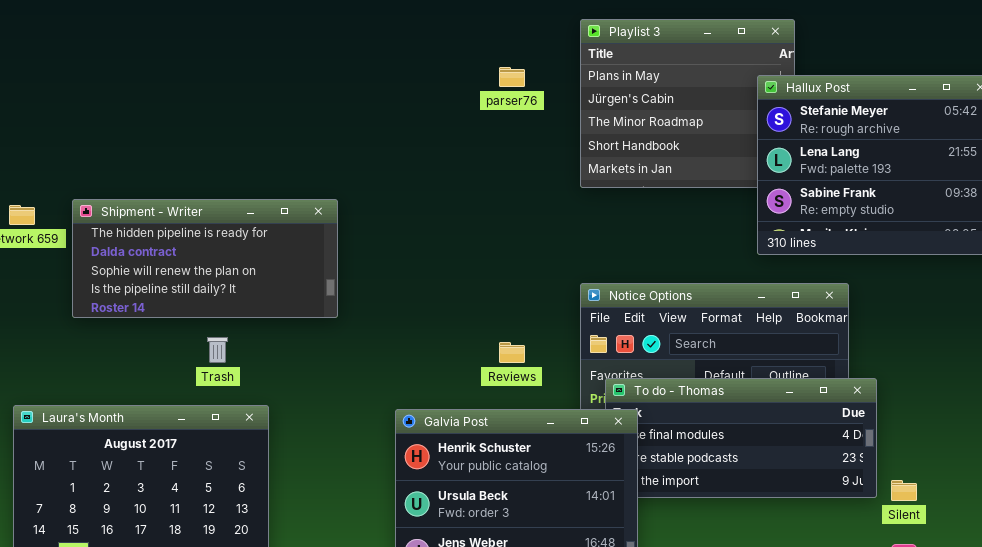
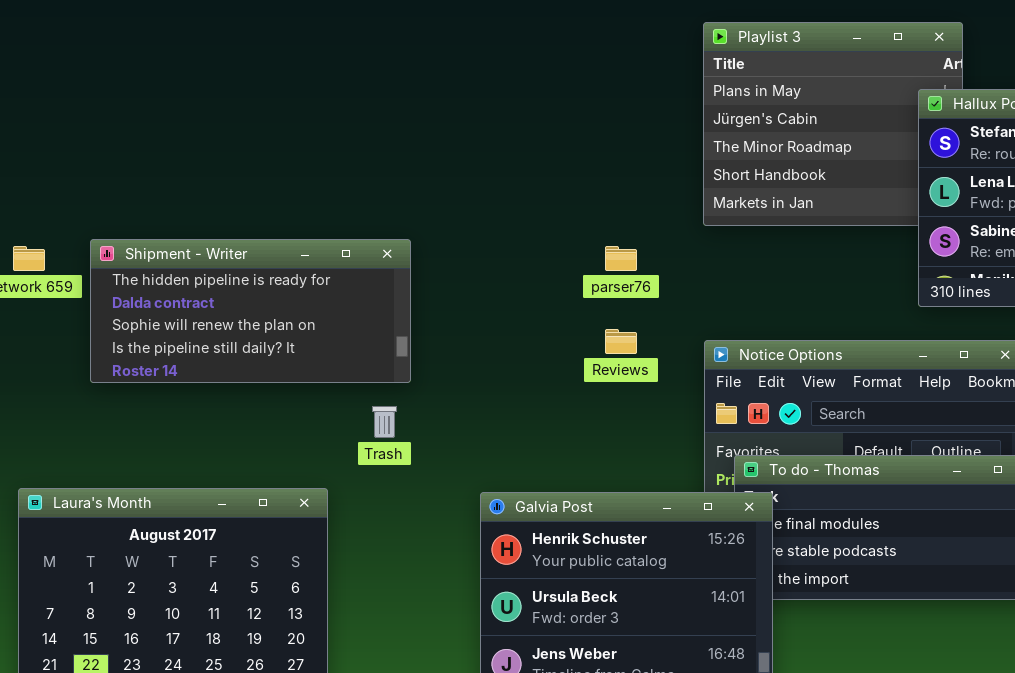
parser76: [499,67,525,87] -> [605,246,637,271], moved
Trash: [207,337,228,363] -> [372,406,397,438], moved
Reviews: [499,342,525,363] -> [605,329,637,354], moved

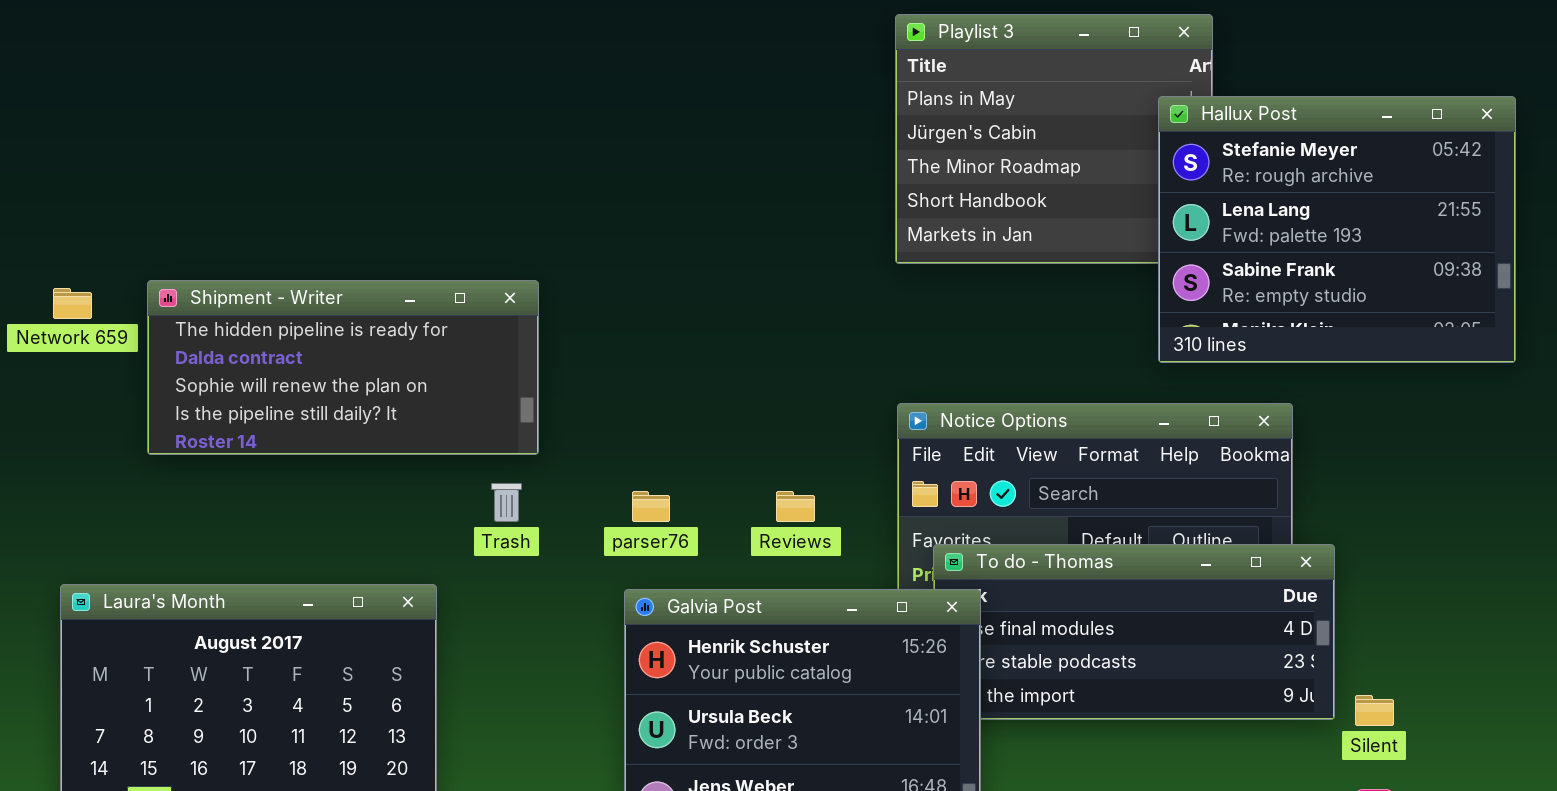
parser76: [605,246,637,271] -> [632,491,670,522], moved
Reviews: [605,329,637,354] -> [776,491,815,522], moved

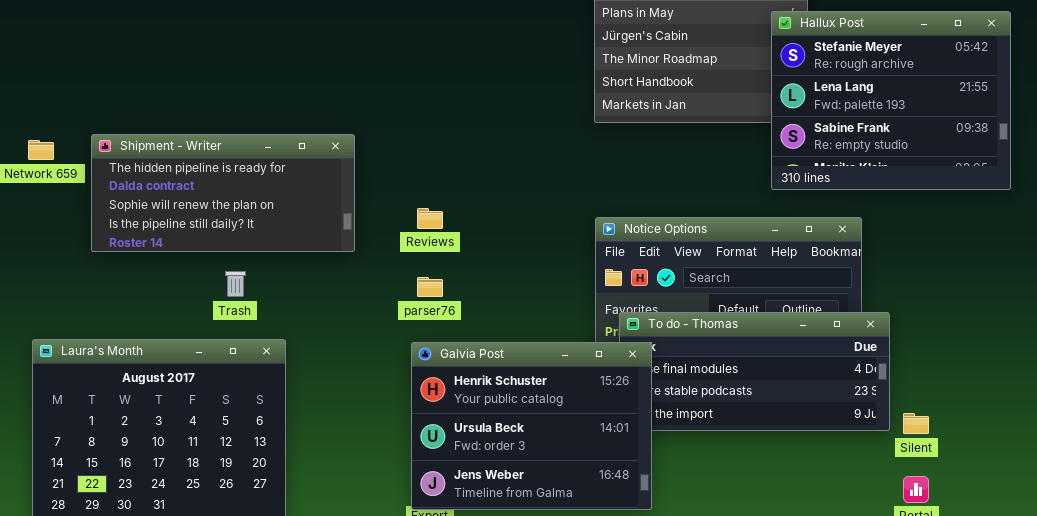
Trash: [491,483,522,522] -> [225,271,246,297], moved
Reviews: [776,491,815,522] -> [417,208,443,229], moved

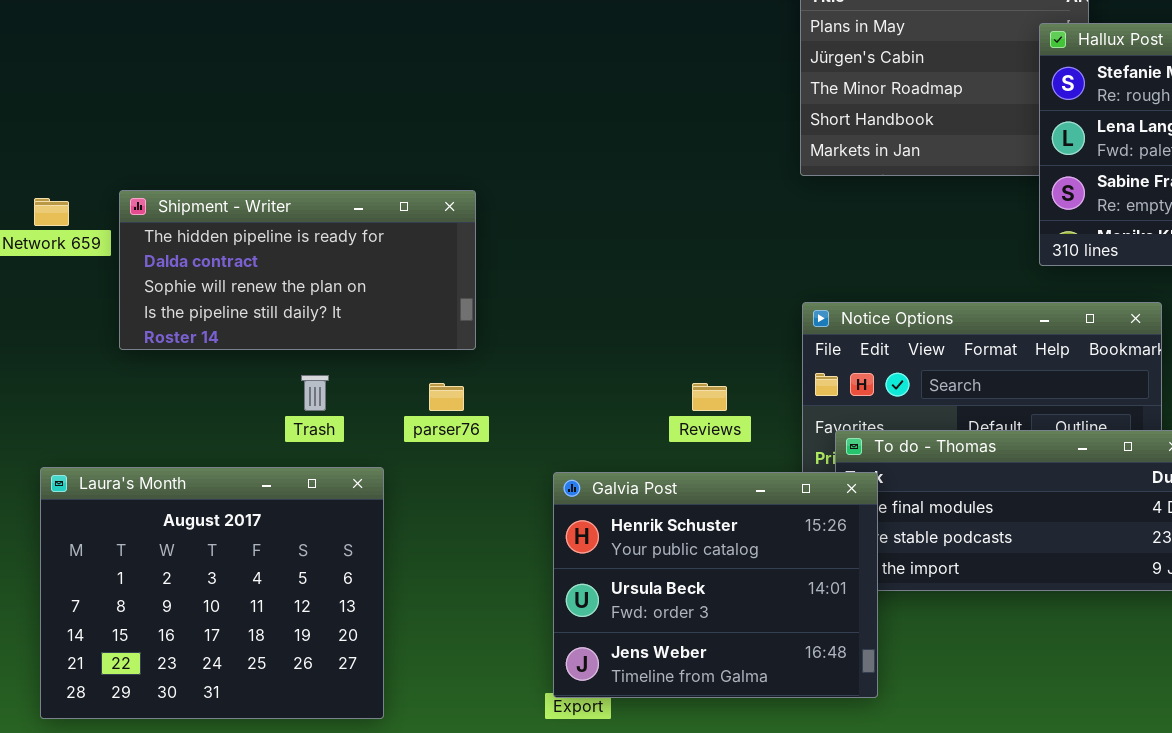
Reviews: [417,208,443,229] -> [692,383,727,411], moved
parser76: [417,277,443,297] -> [429,383,464,411], moved

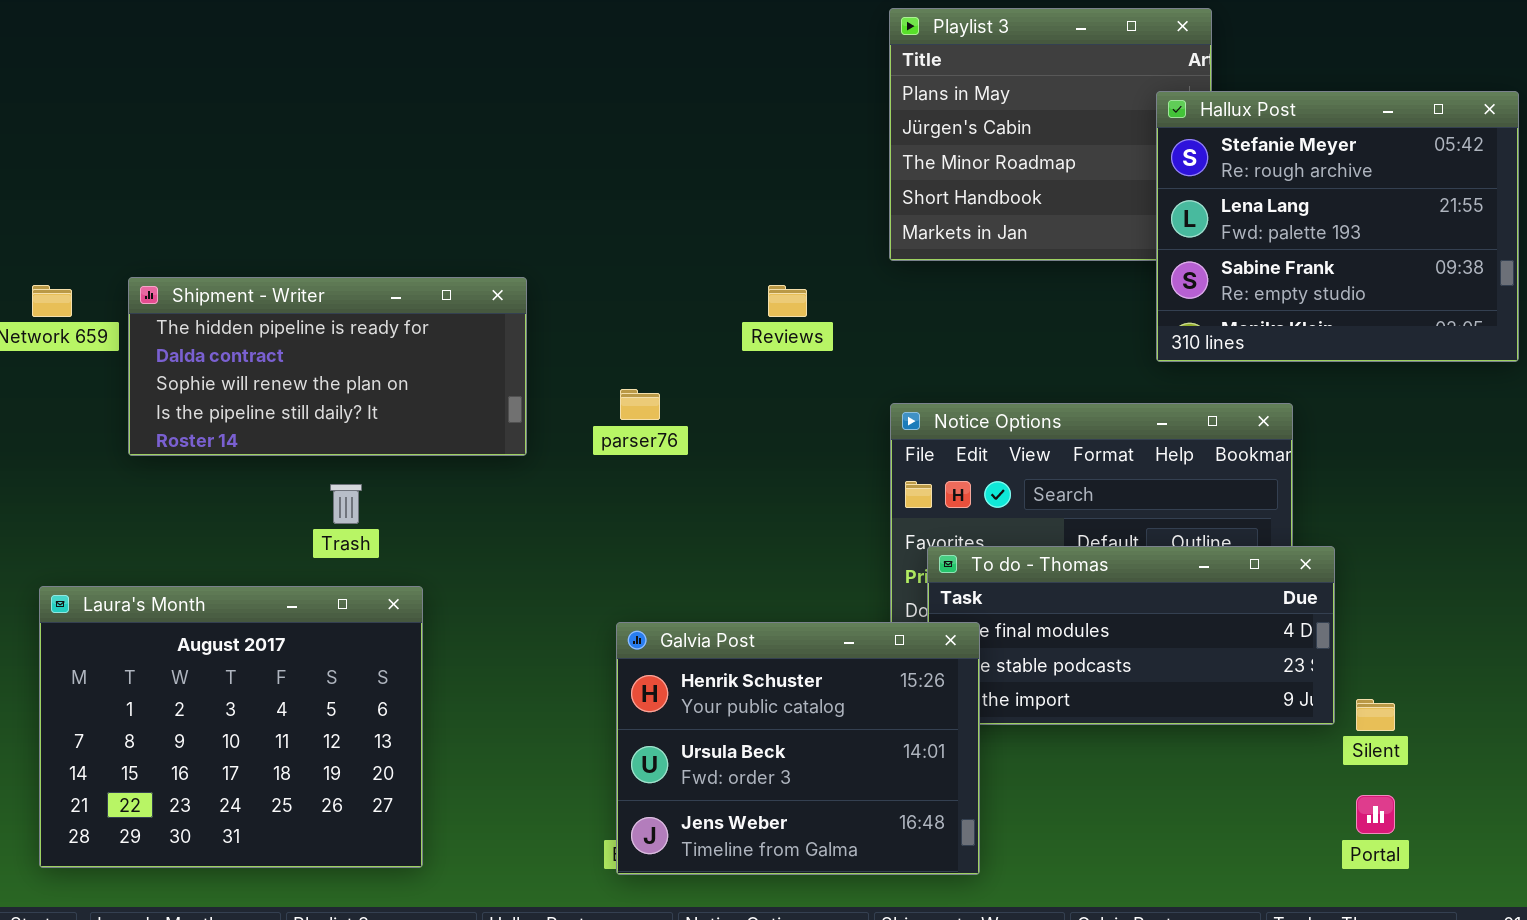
parser76: [429,383,464,411] -> [620,389,660,420], moved
Reviews: [692,383,727,411] -> [768,285,807,317], moved
Galvia Post: [553,472,878,698] -> [616,622,980,875], moved

